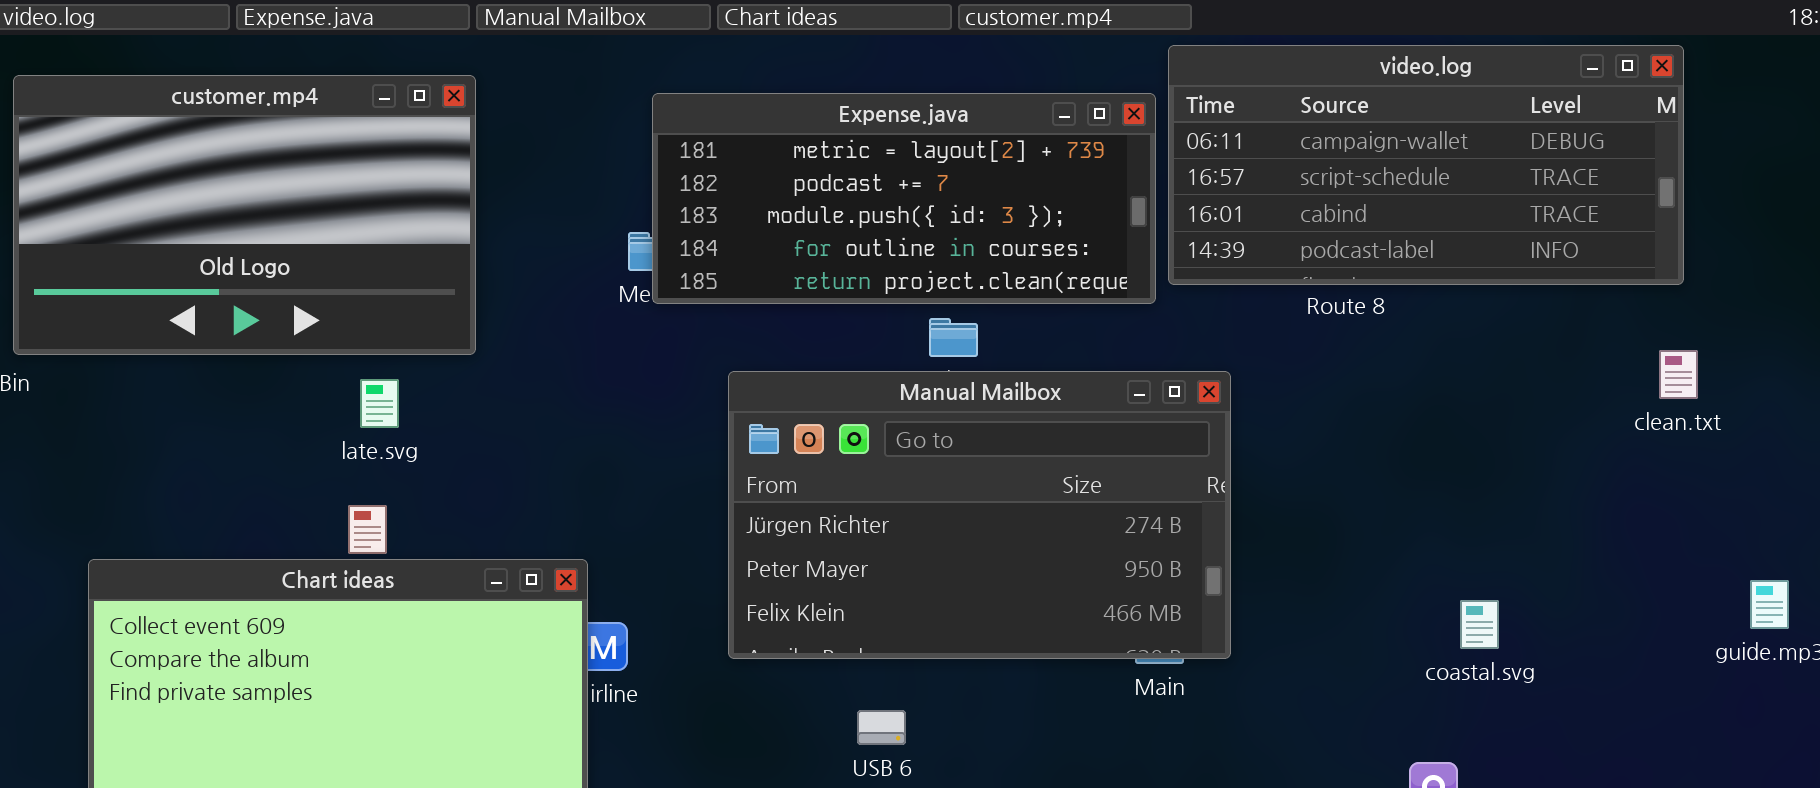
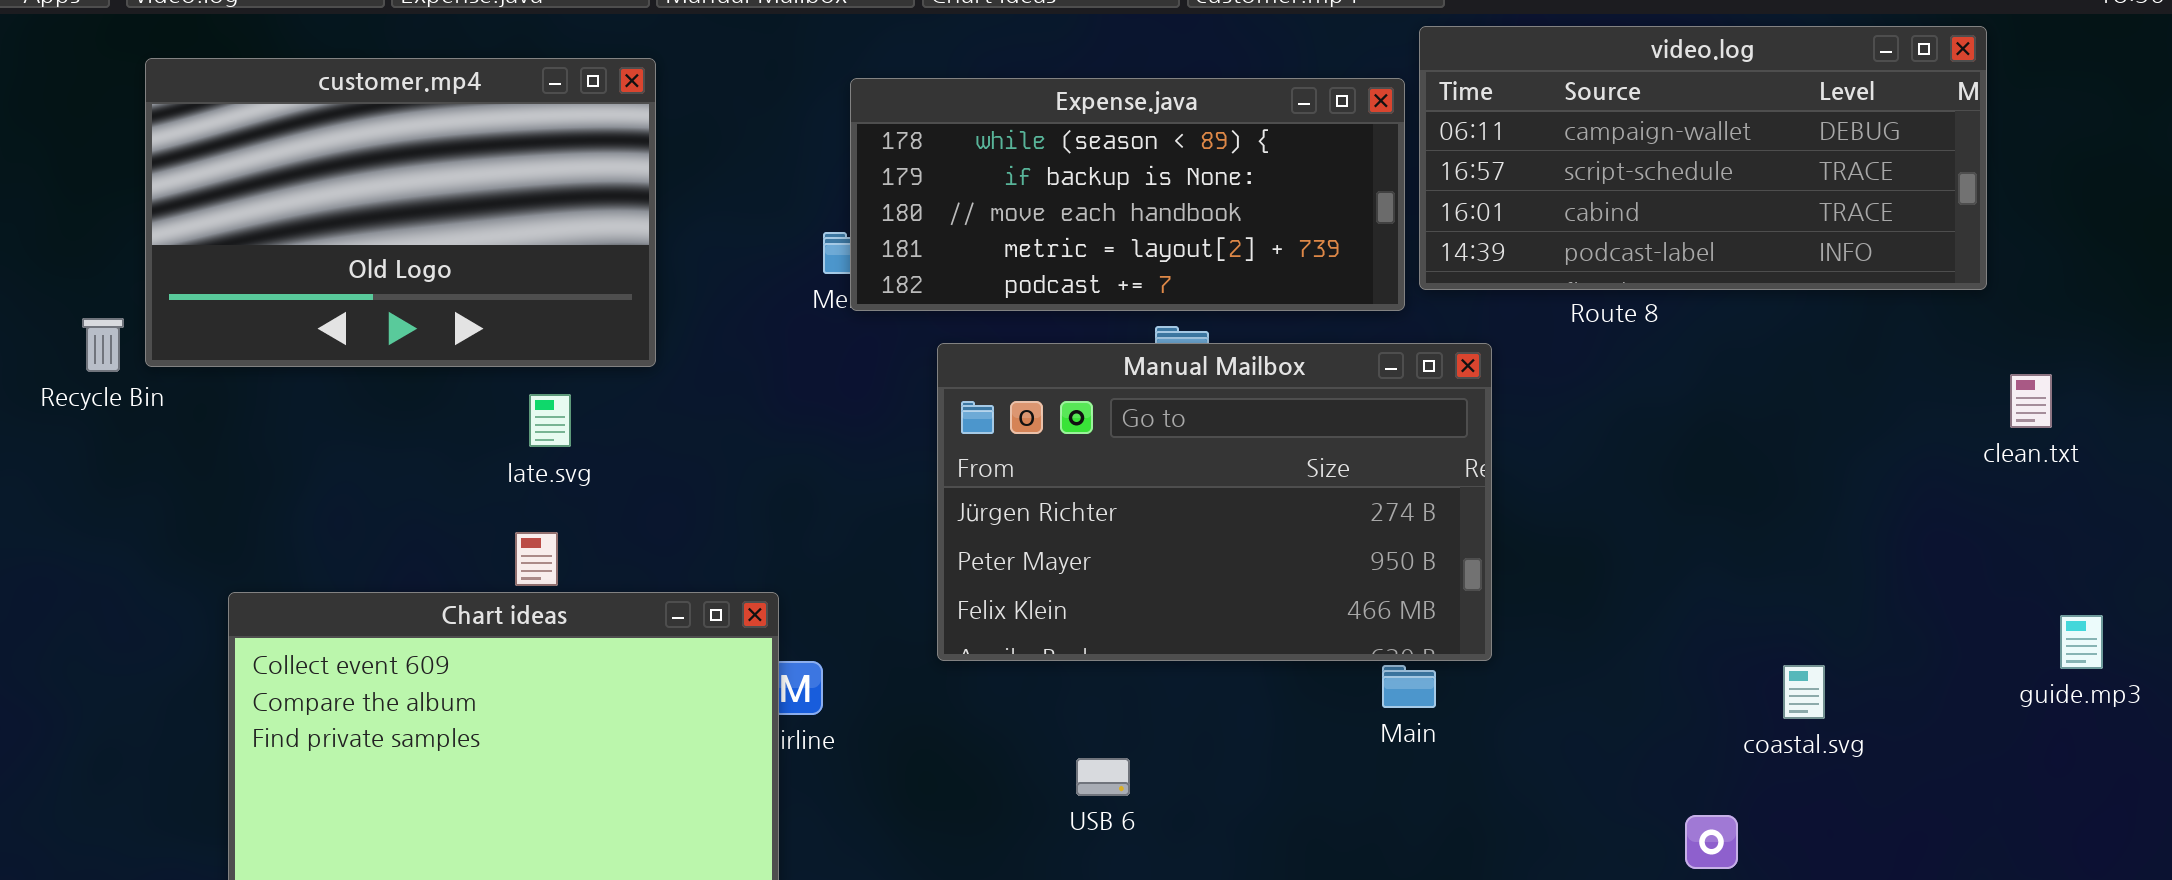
Expense.java: [652,93,1156,304] -> [850,78,1405,311], scrolled up 3 rows
clean.txt: [1659,350,1698,399] -> [2010,374,2052,428], moved
Manual Mailbox: [728,371,1231,659] -> [937,343,1492,661], moved
coastal.svg: [1460,600,1499,649] -> [1783,665,1825,719], moved

